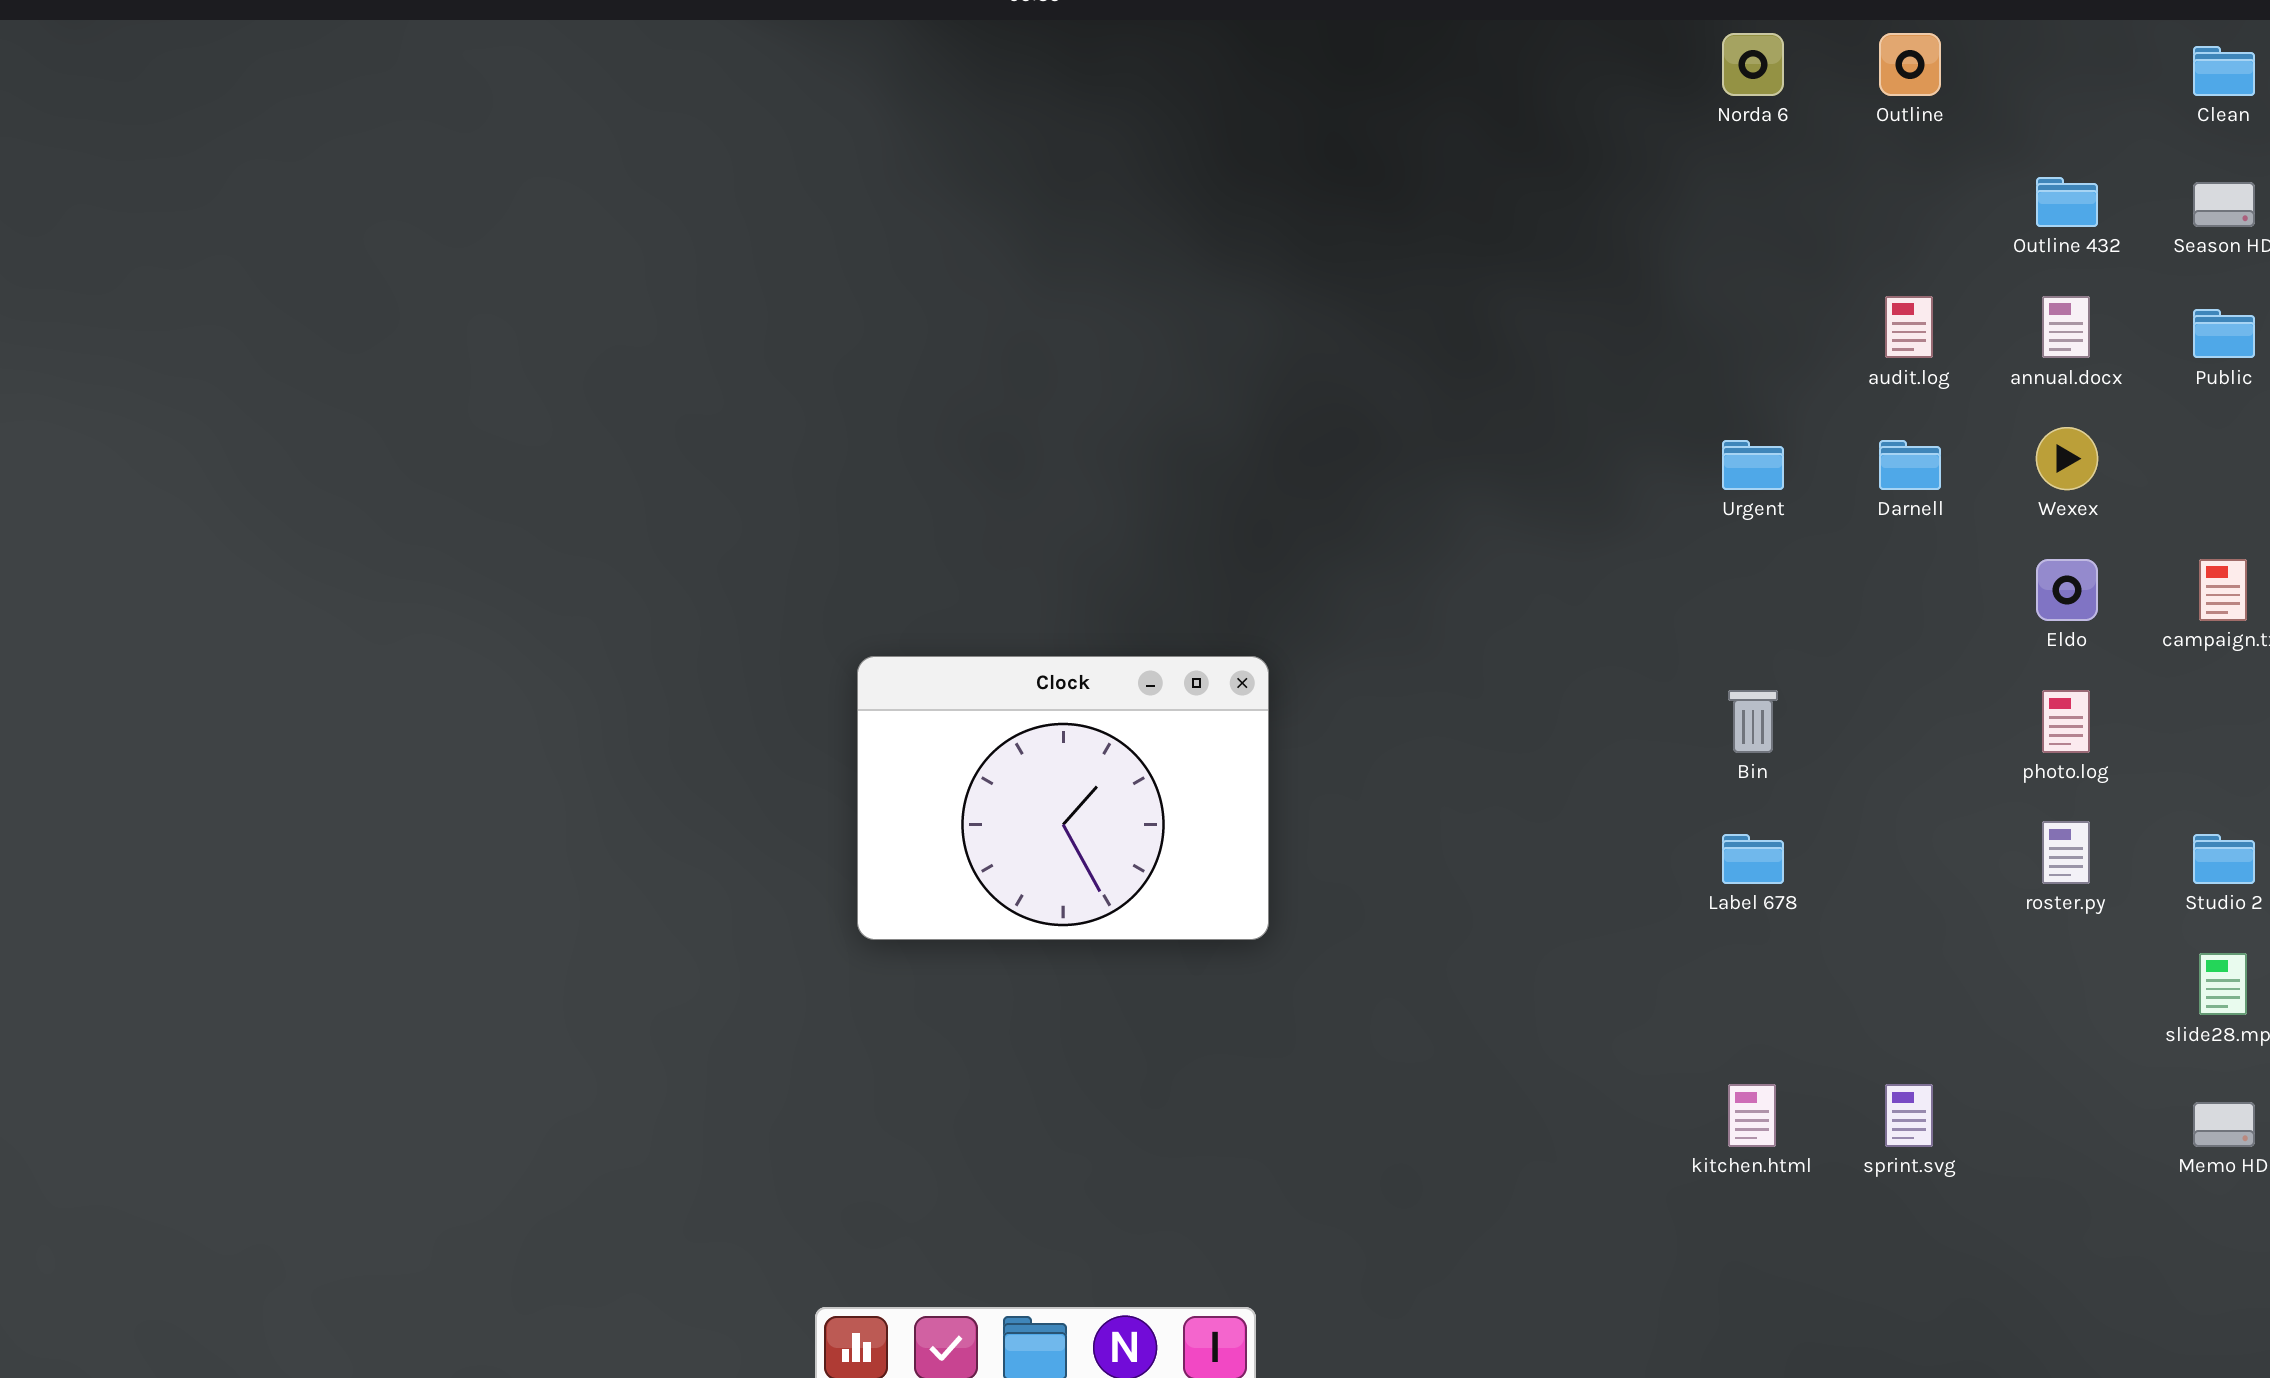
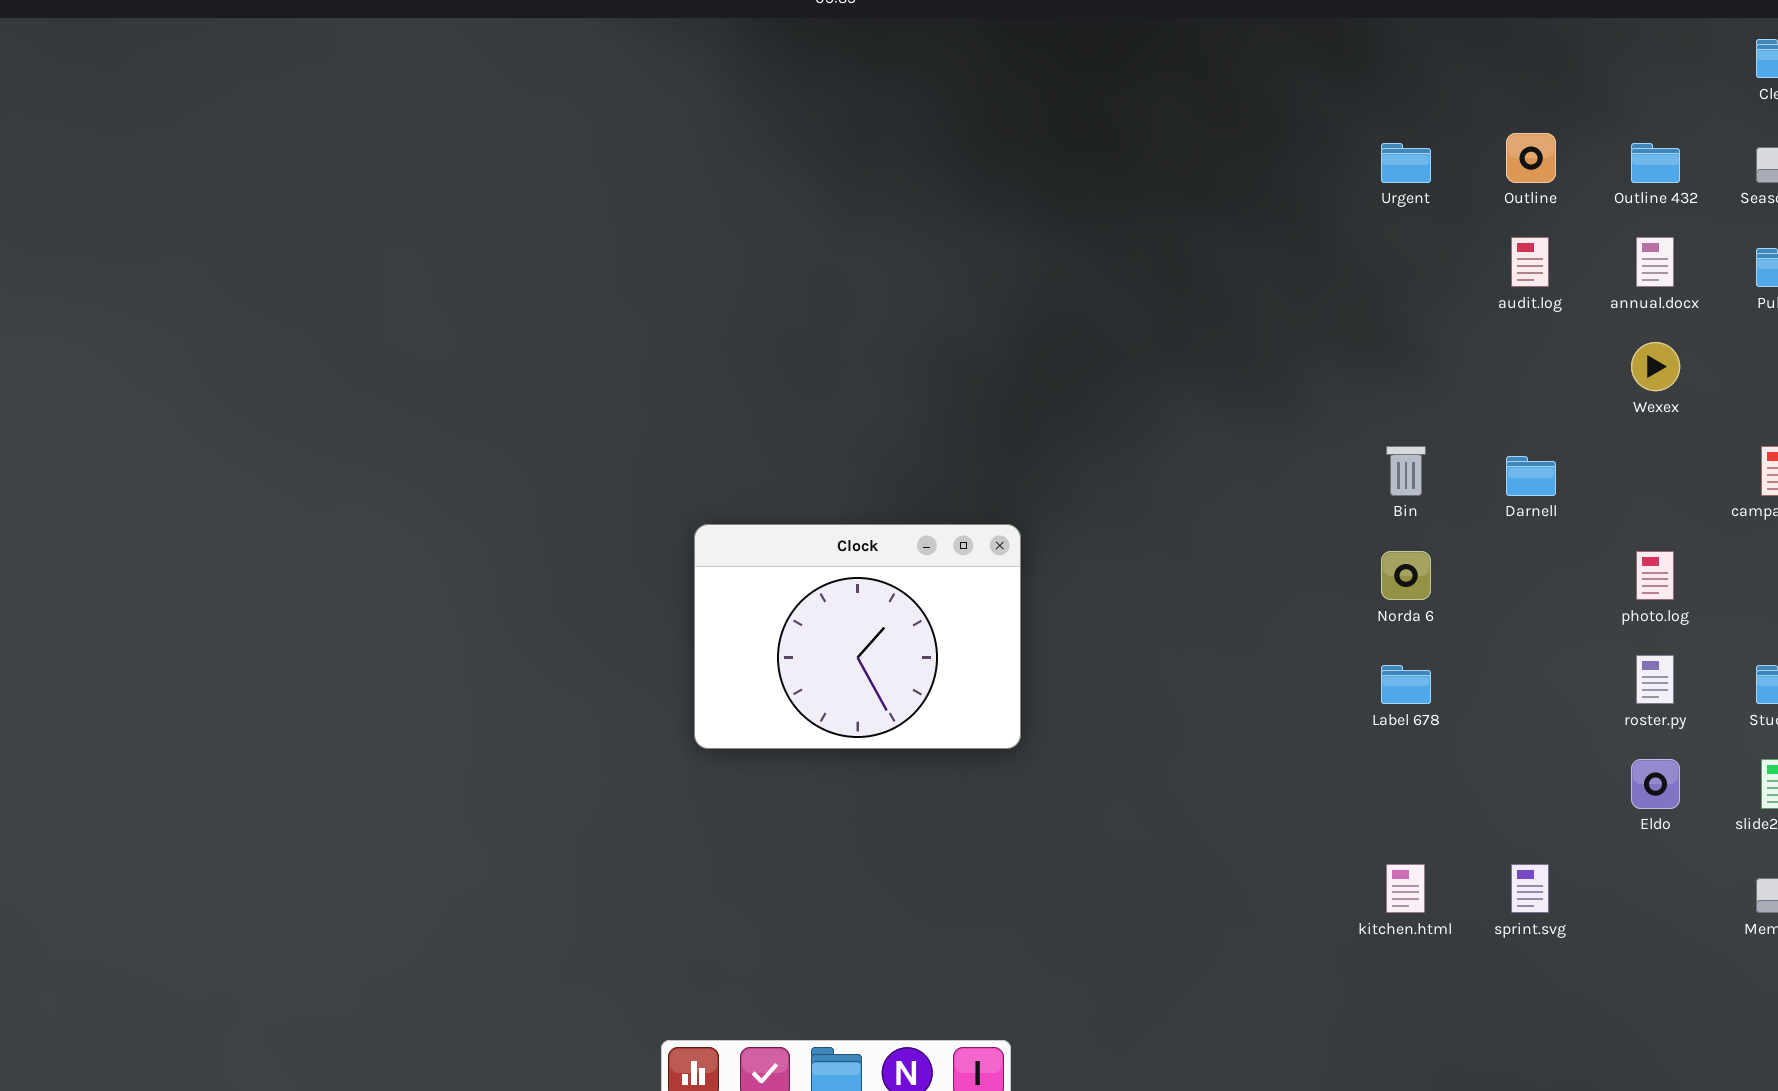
Norda 6: [1722,33,1784,96] -> [1381,551,1431,600], moved
Outline: [1879,33,1941,96] -> [1506,133,1556,183], moved
Urgent: [1722,440,1784,490] -> [1381,143,1431,183], moved
Darnell: [1879,440,1941,490] -> [1506,456,1556,496], moved
Eldo: [2036,559,2098,621] -> [1631,759,1680,809], moved
Bin: [1728,690,1778,753] -> [1386,446,1426,496], moved

